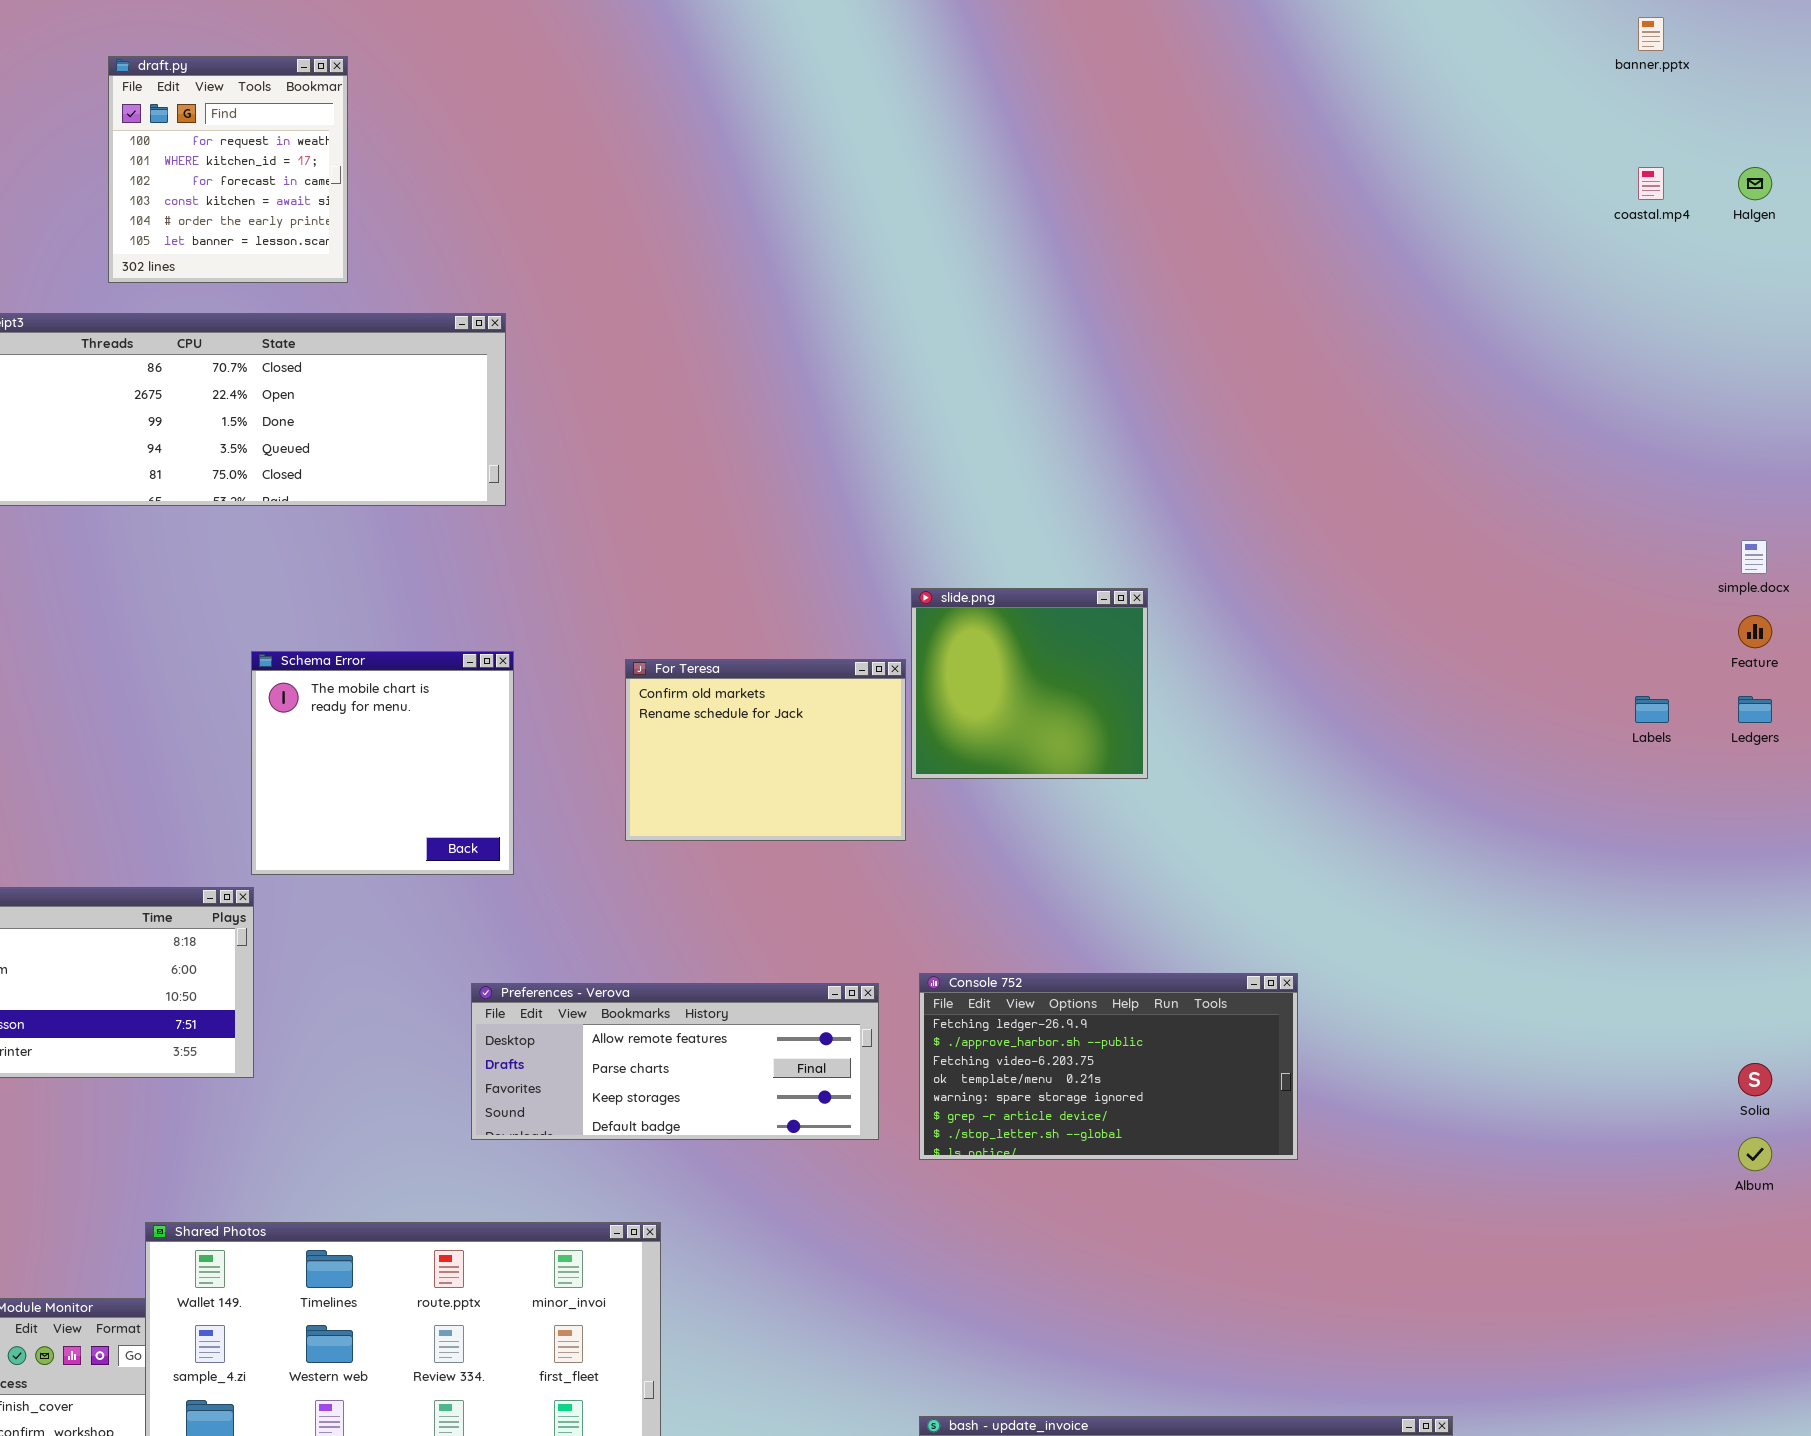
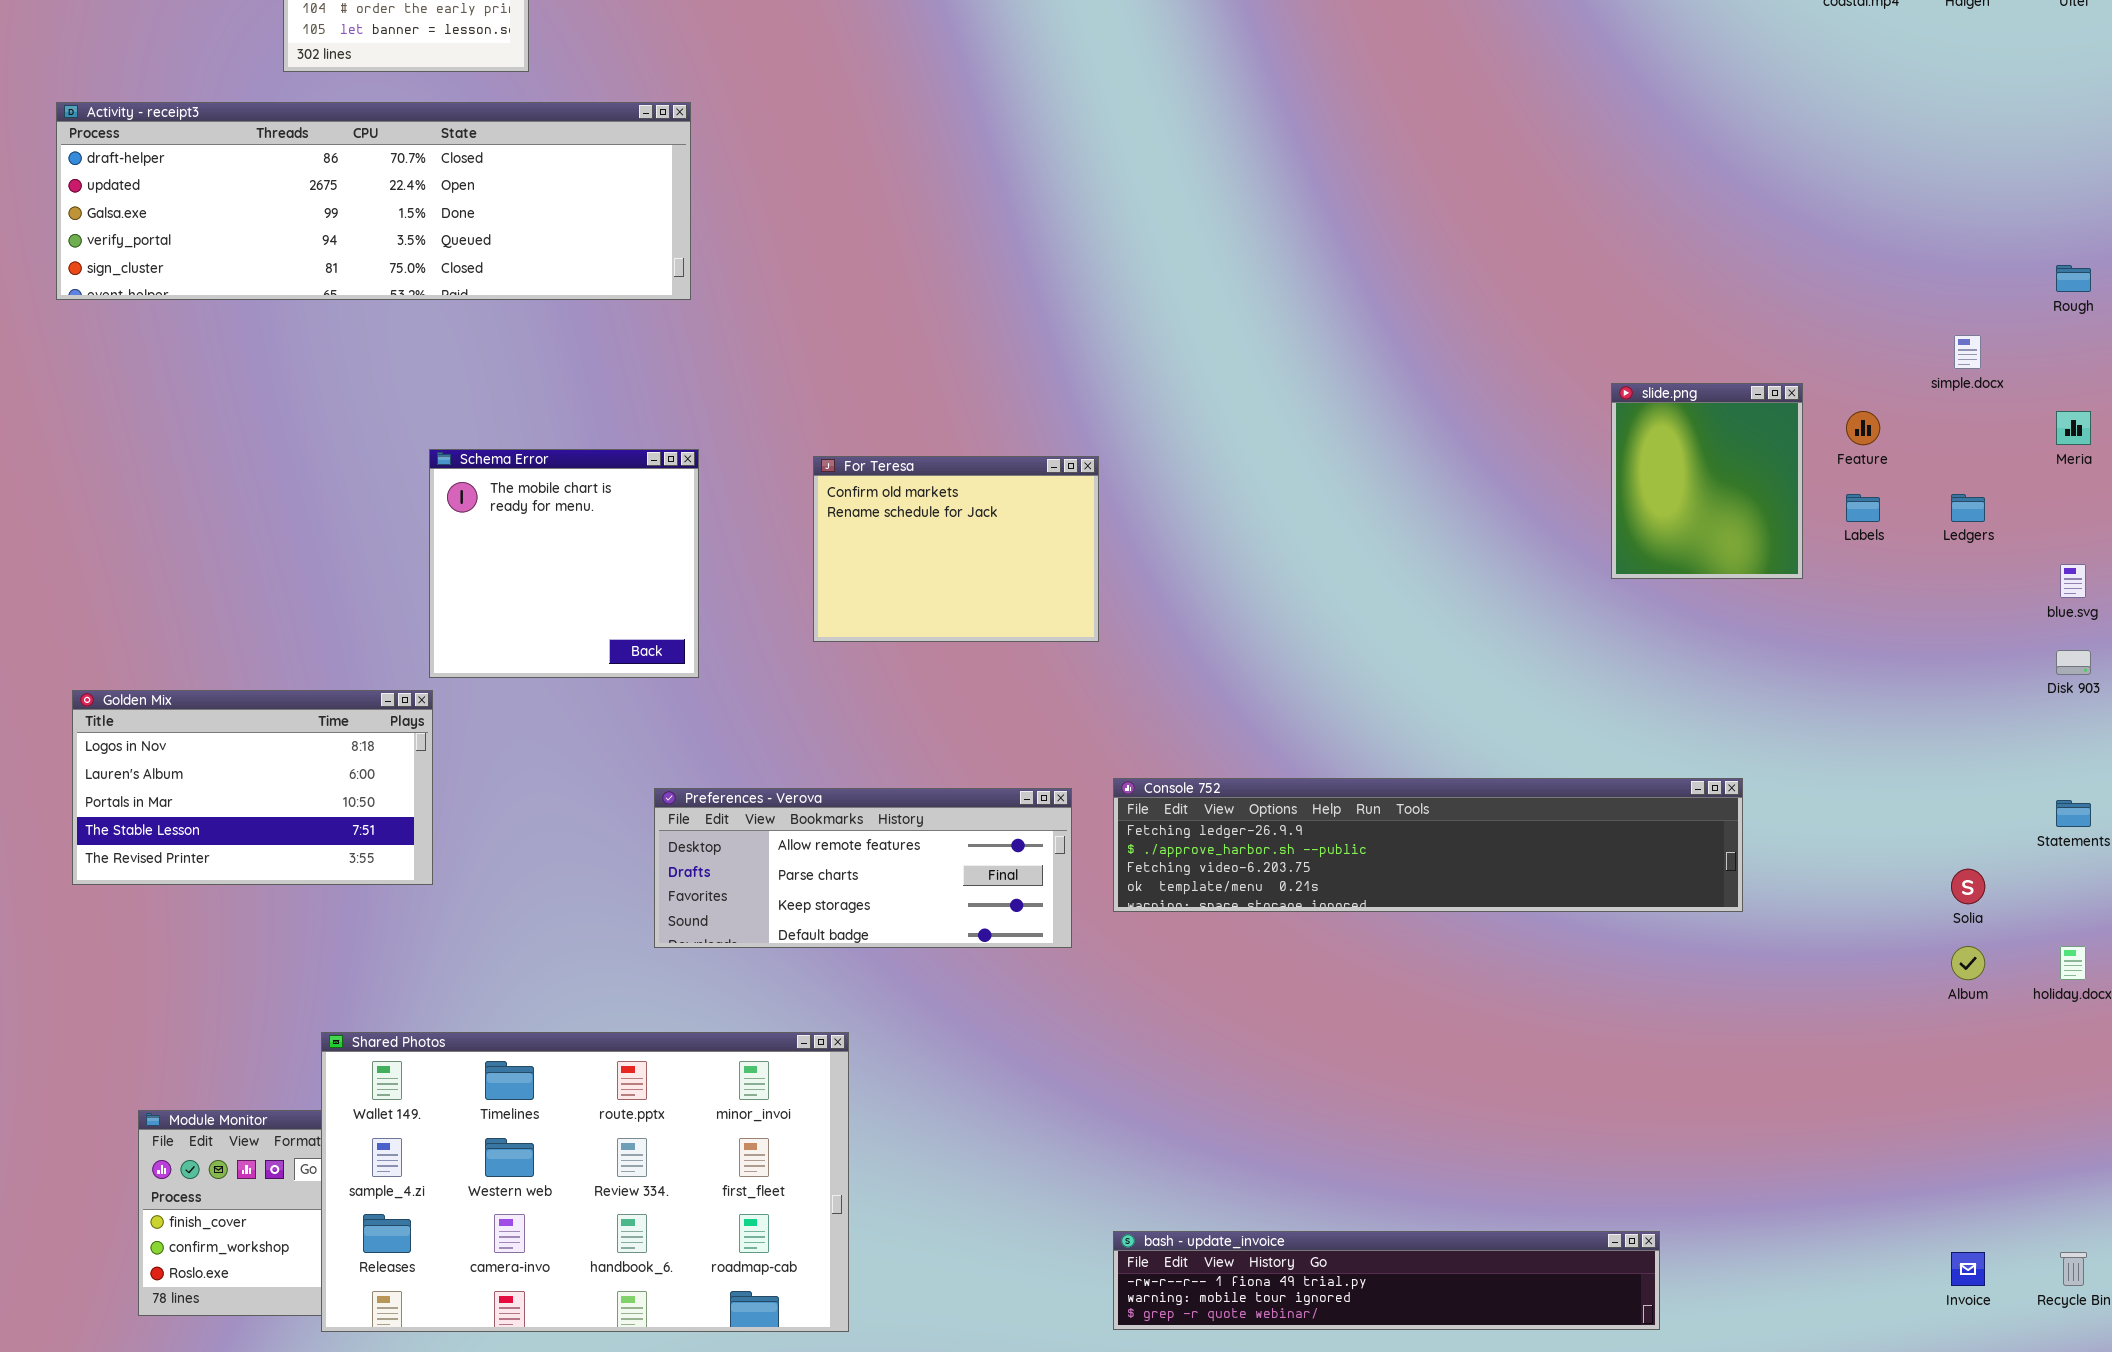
slide.png: [911,588,1148,779] -> [1611,383,1803,579], moved, resized
Feature: [1738,615,1772,648] -> [1846,411,1880,445], moved
Console 752: [919,973,1298,1160] -> [1113,778,1743,912], resized

